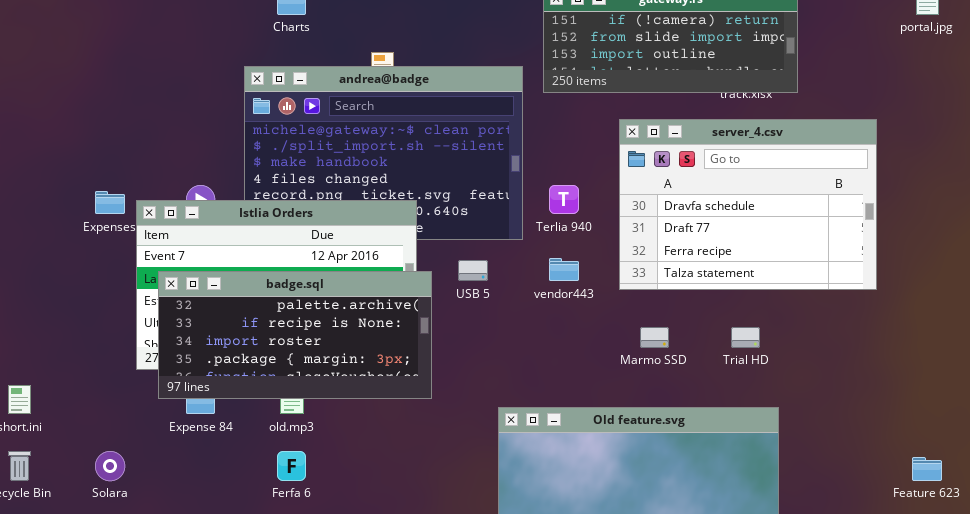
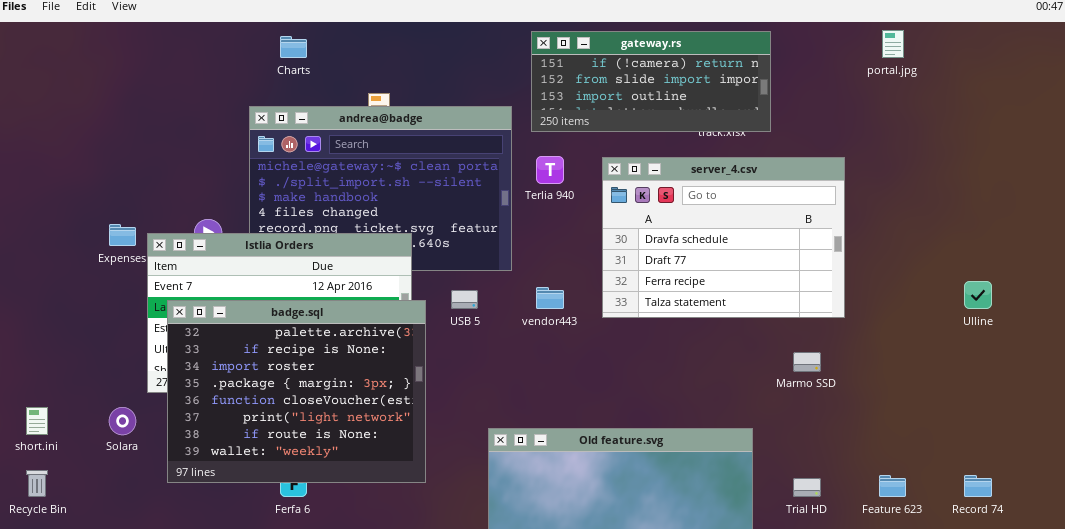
Terlia 940: [549,185,579,214] -> [536,156,564,184], moved
badge.sql: [158,271,432,399] -> [167,300,426,483], resized
Marmo SSD: [640,327,669,348] -> [793,352,821,372], moved
Trial HD: [731,327,760,348] -> [793,478,821,497], moved
Solara: [95,451,125,481] -> [109,407,136,435], moved

